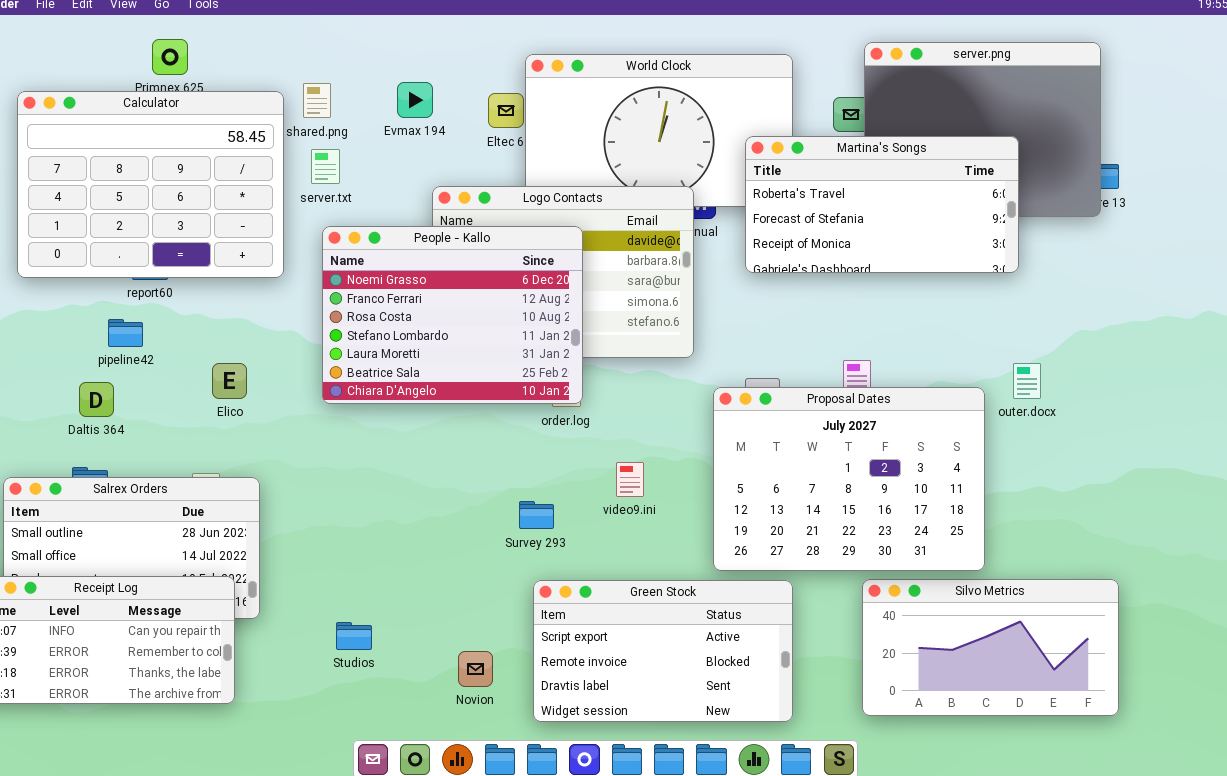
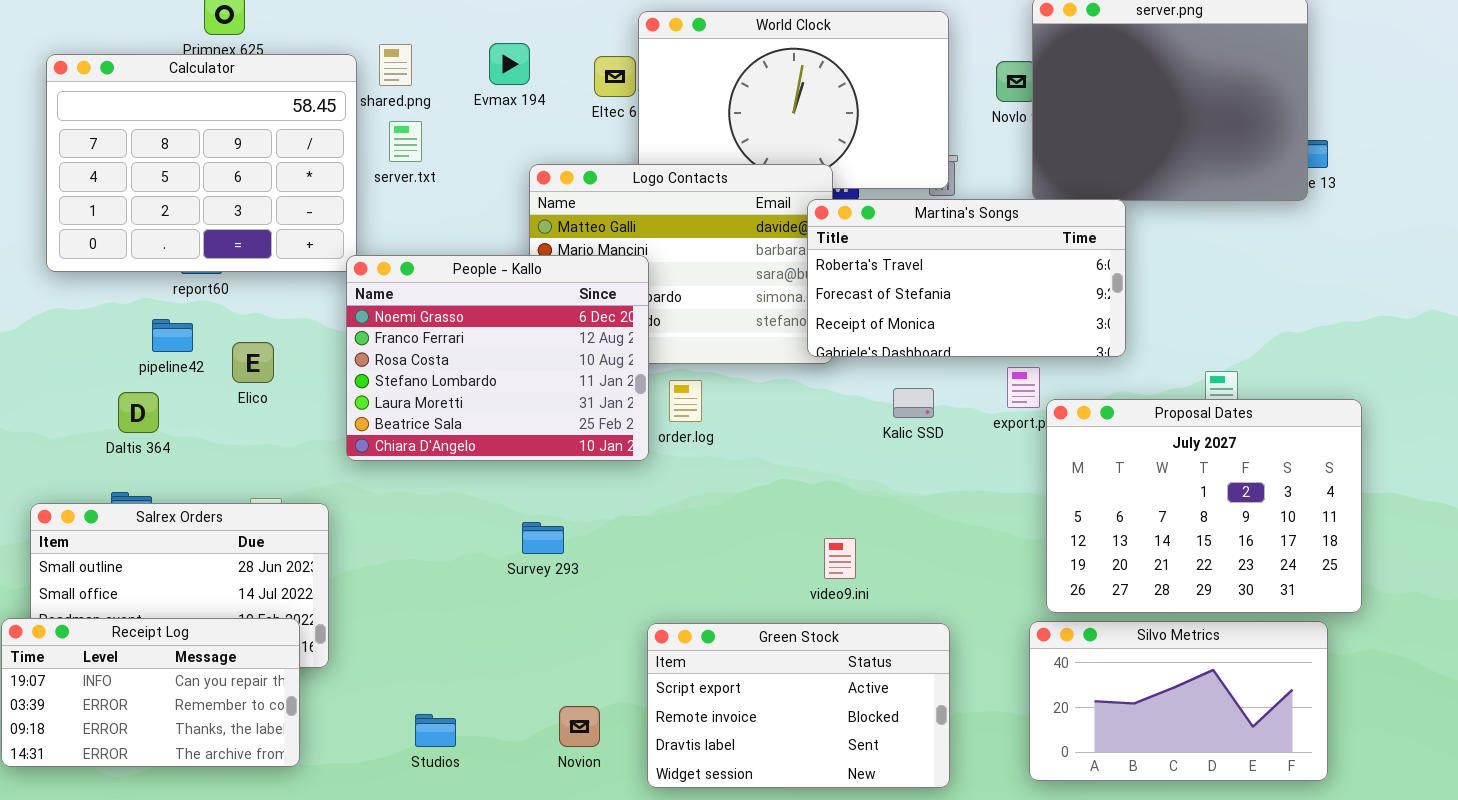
Martina's Songs: [745,136,1019,273] -> [807,199,1126,357], moved
People - Kallo: [322,226,583,404] -> [346,255,649,461], moved
Elico: [212,363,247,399] -> [232,342,274,383], moved
Proposal Dates: [713,387,985,571] -> [1046,399,1362,613], moved
video9.ini: [616,462,644,497] -> [824,538,856,579], moved
Survey 293: [519,501,554,529] -> [522,522,564,554], moved
Studios: [336,622,372,650] -> [415,714,456,747], moved

